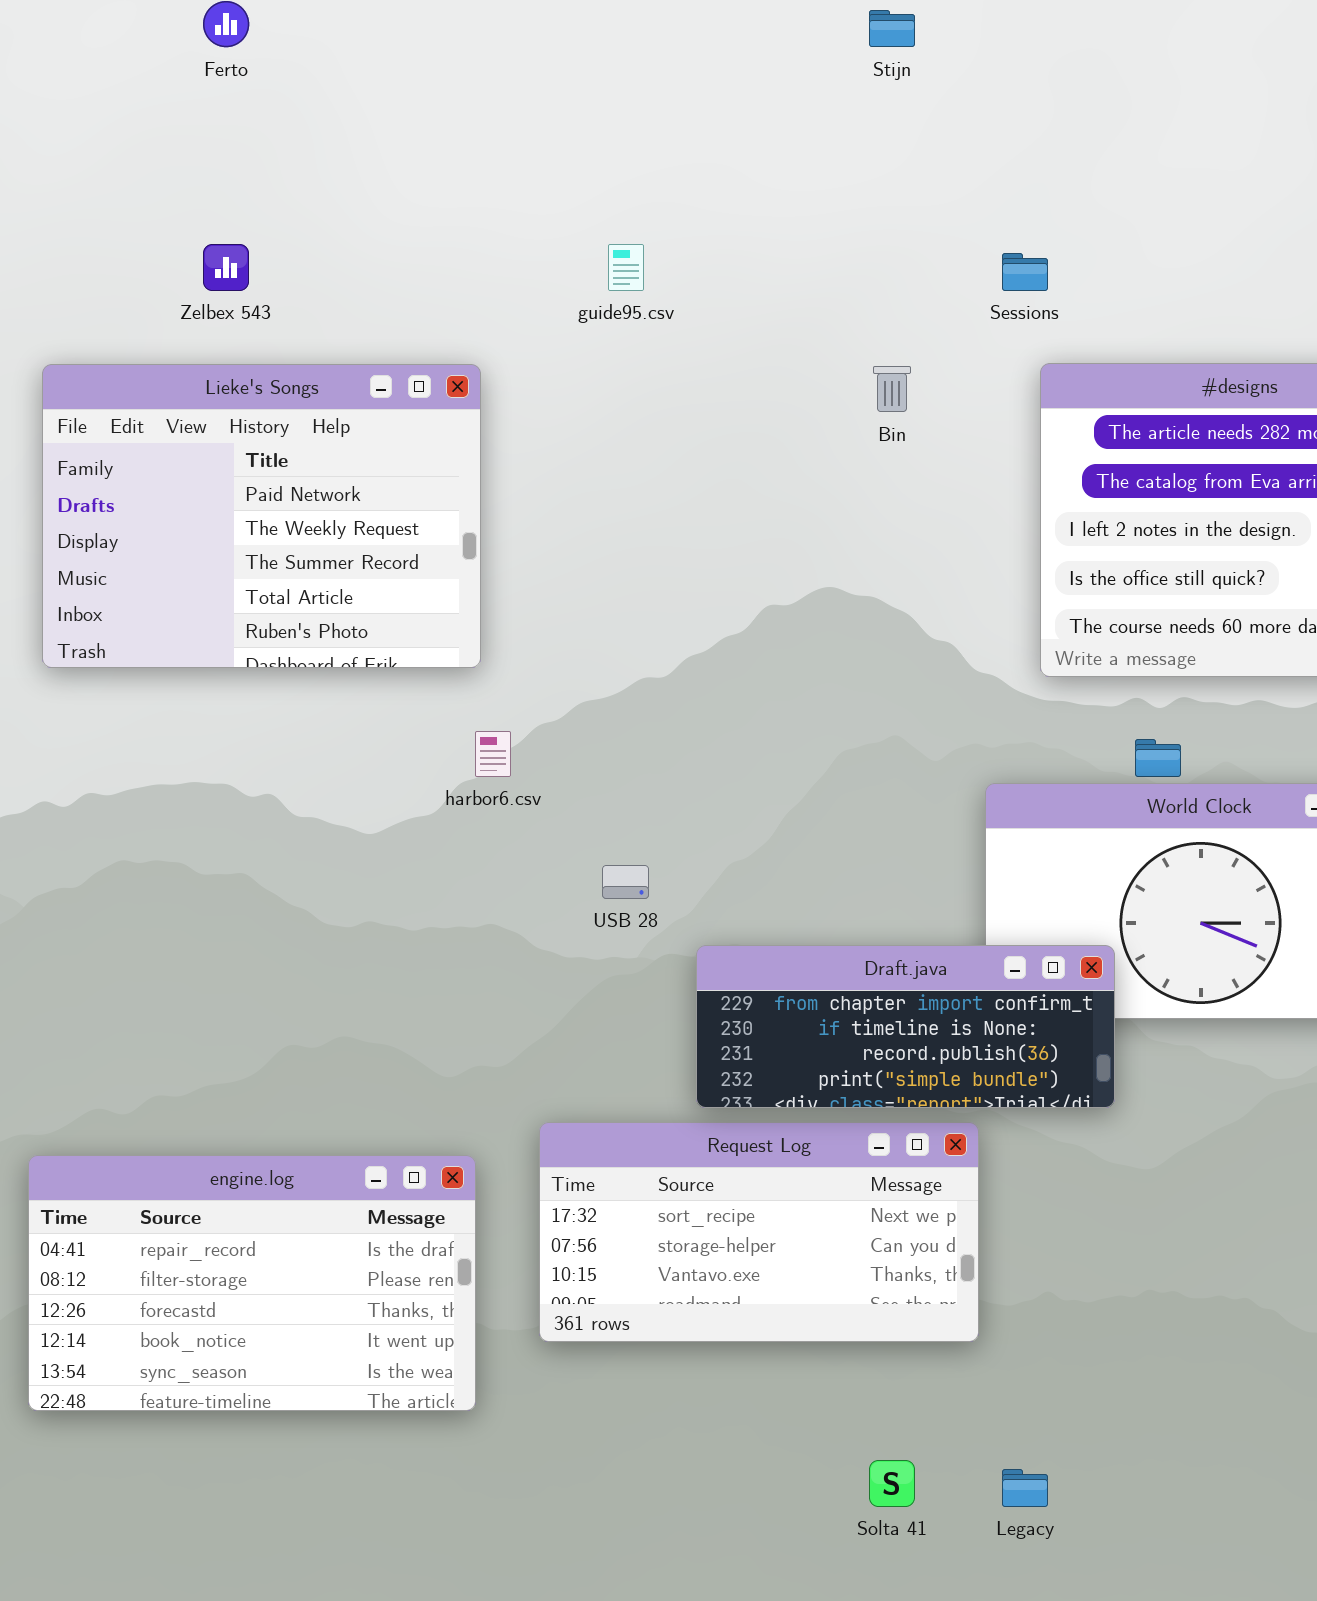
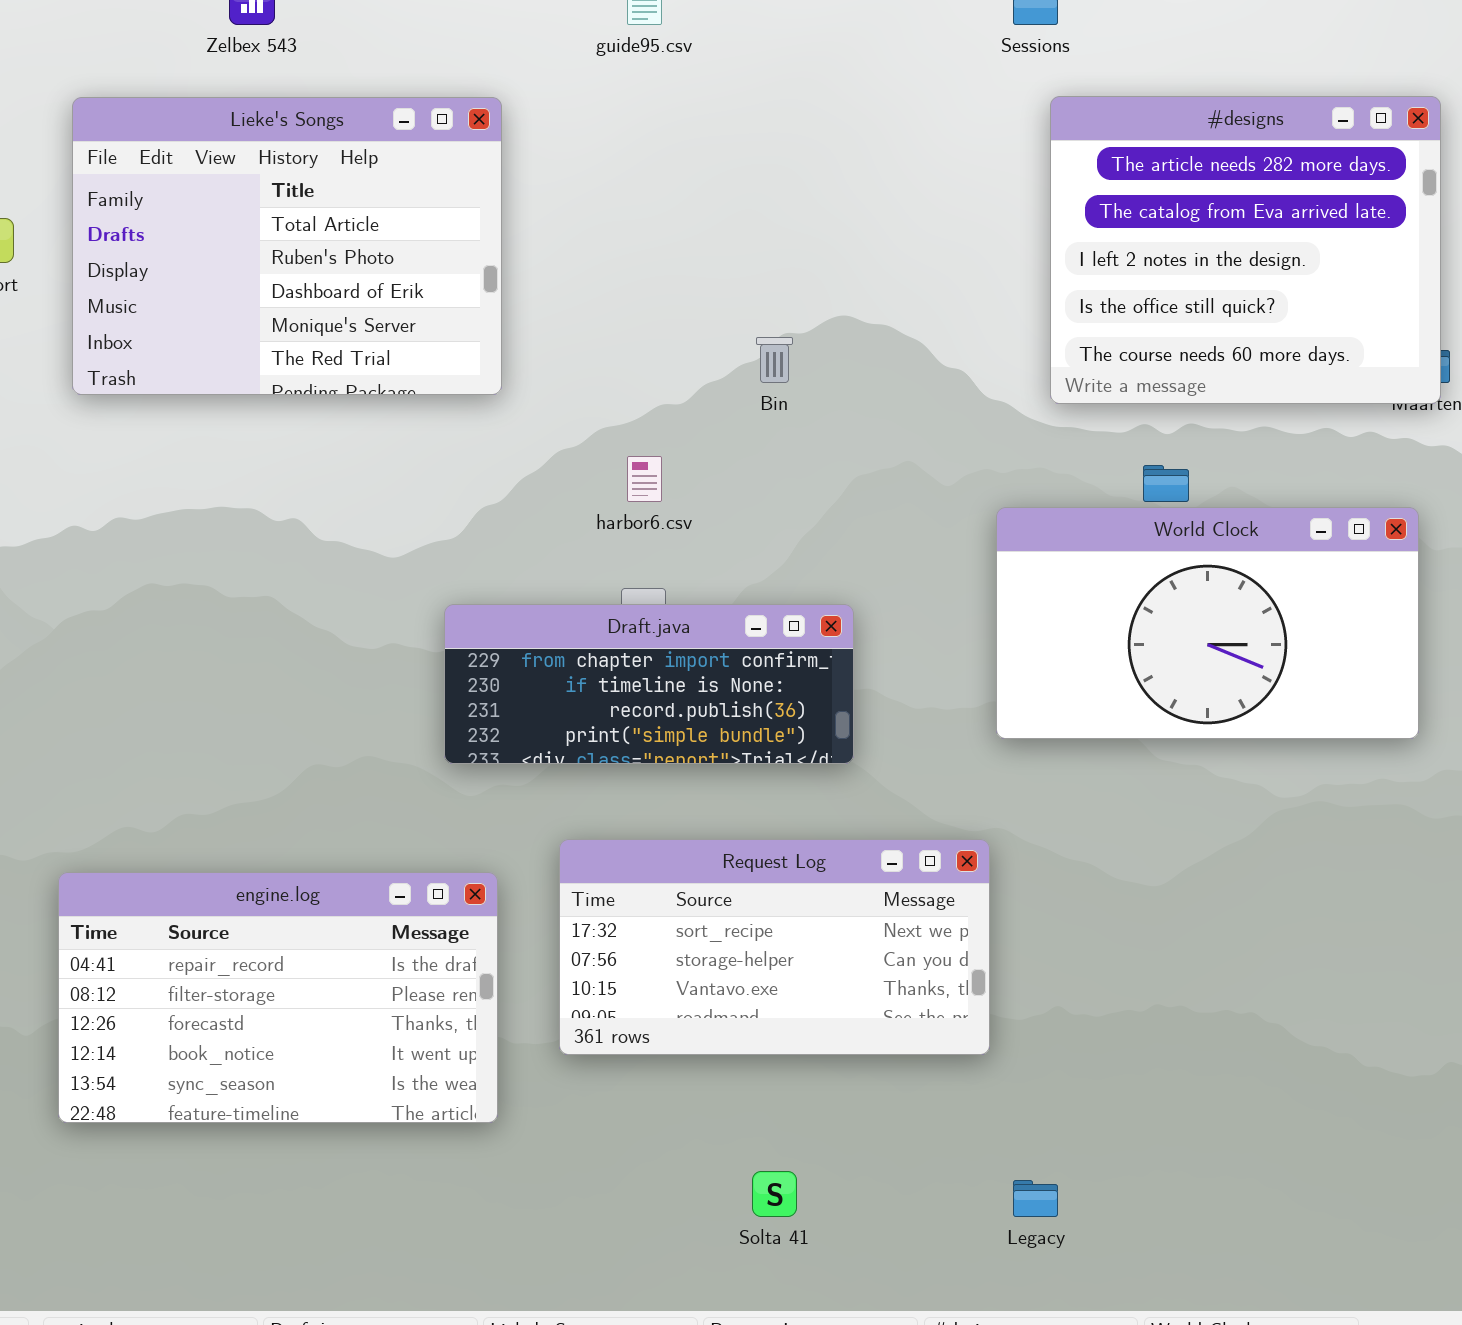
Lieke's Songs: [42,364,481,668] -> [72,97,502,395], scrolled down 3 rows
Bin: [873,366,911,412] -> [756,337,793,383], moved
harbor6.csv: [475,731,511,777] -> [627,456,662,502], moved
Draft.java: [696,945,1115,1108] -> [444,604,854,764], moved
Solta 41: [869,1460,915,1507] -> [752,1171,797,1217], moved

